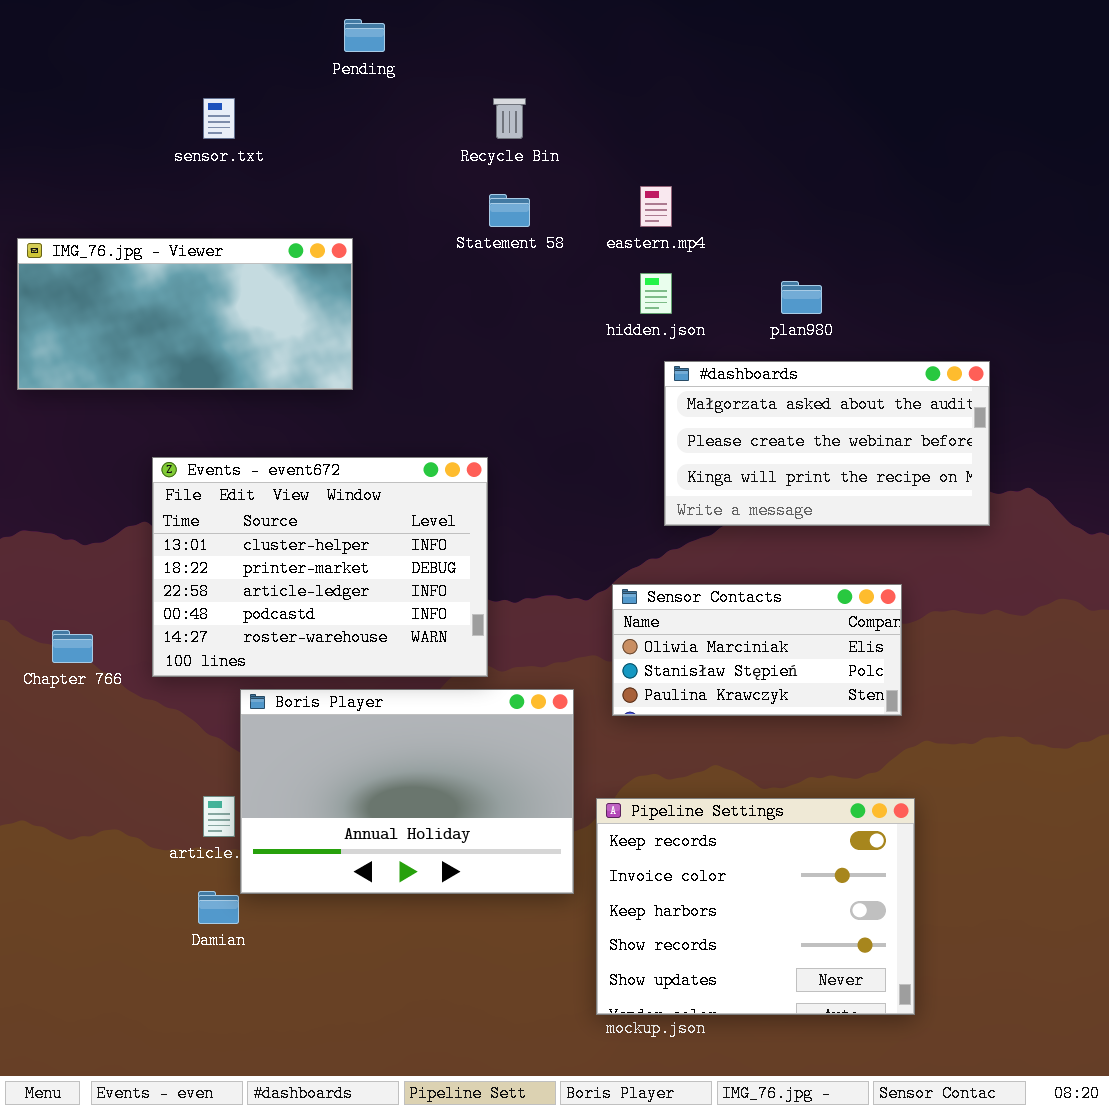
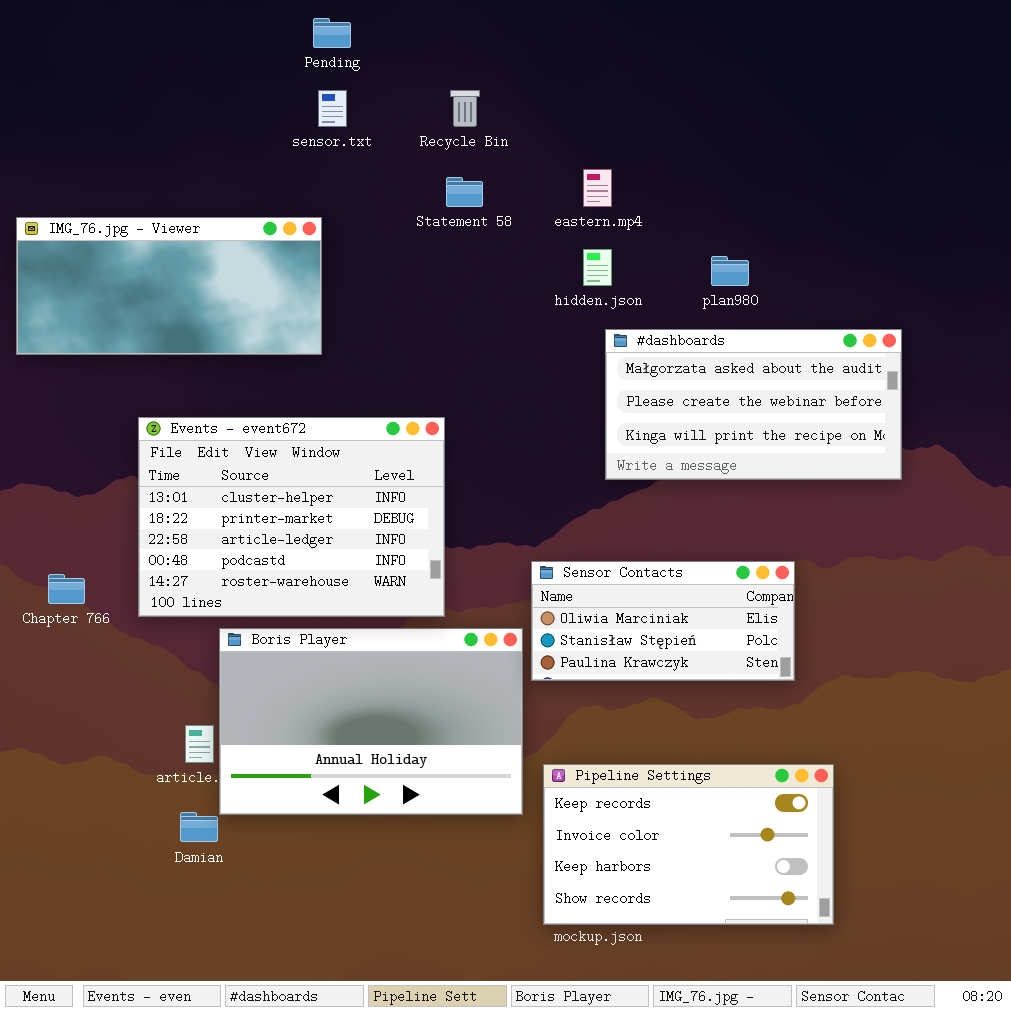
sensor.txt: [203,98,235,139] -> [318,90,347,127], moved
Sensor Contacts: [612,584,902,716] -> [531,561,795,681], moved
Pipeline Settings: [596,798,915,1015] -> [543,764,834,925], resized

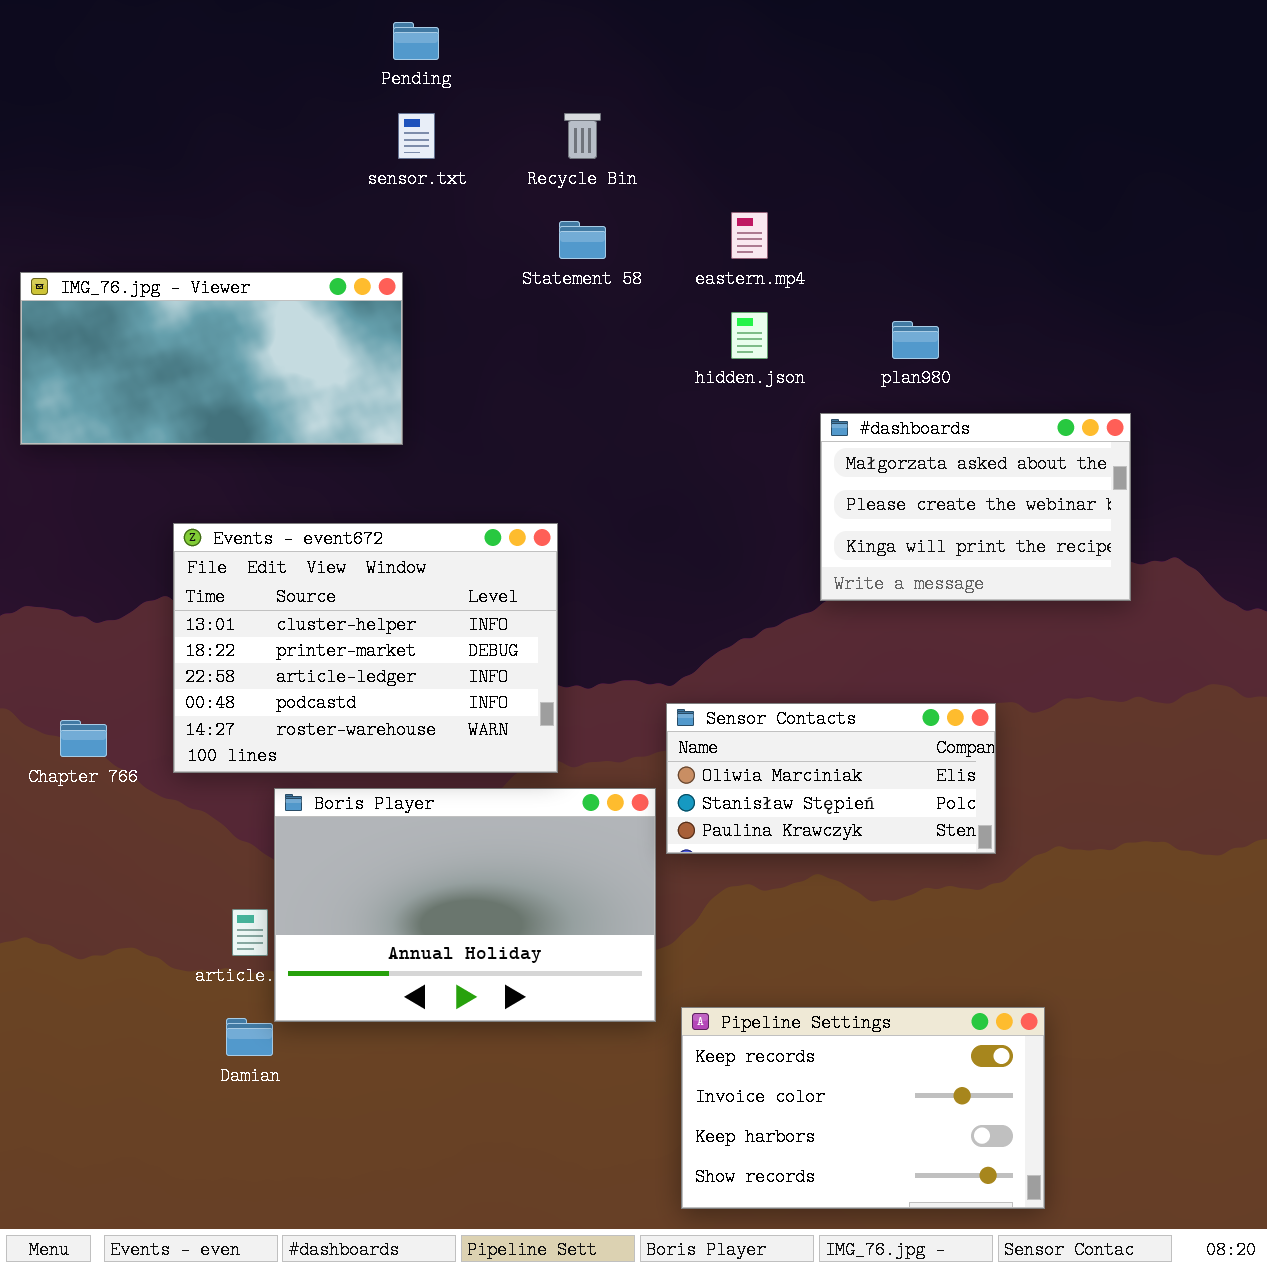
#dashboards: [605,329,902,480] -> [820,413,1131,601], resized
Pipeline Settings: [543,764,834,925] -> [681,1007,1045,1209], moved

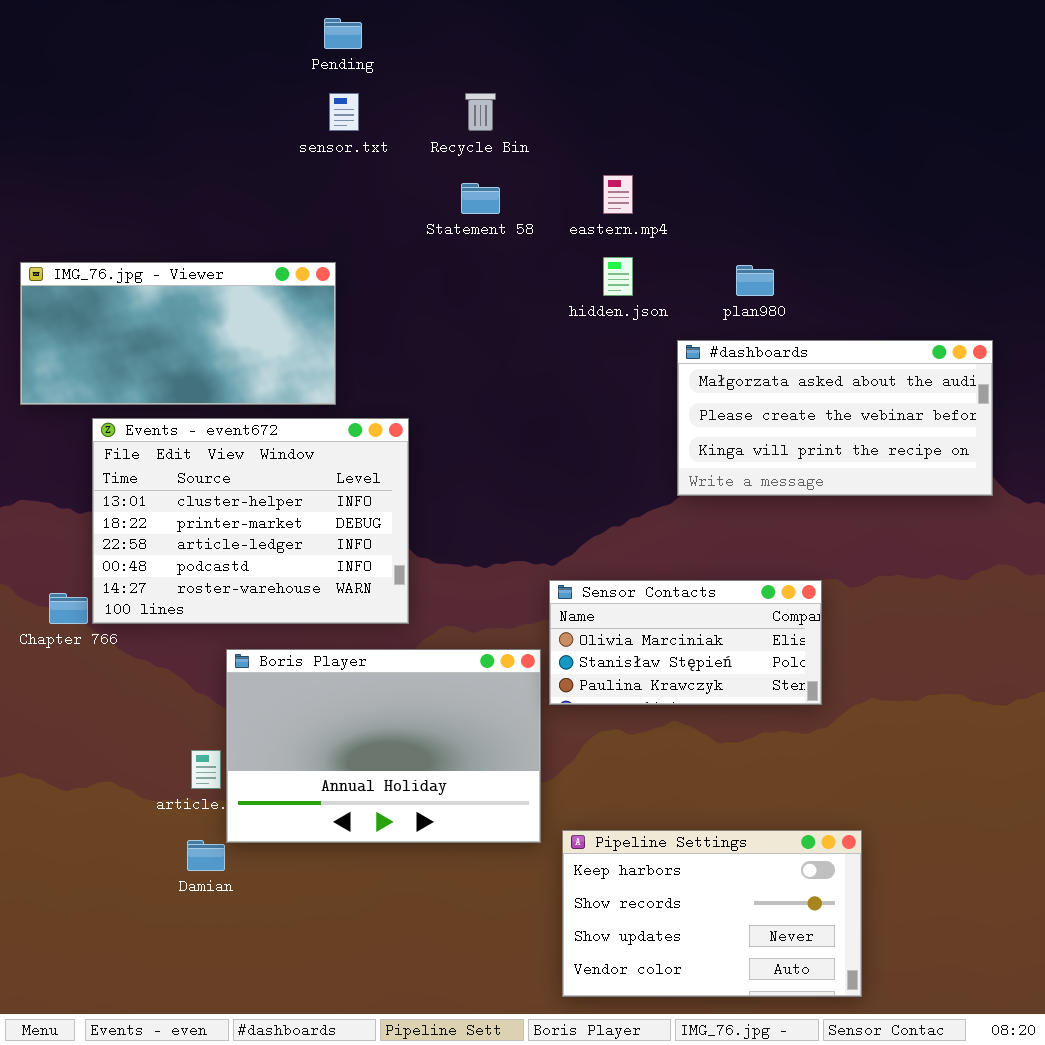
IMG_76.jpg - Viewer: [20,272,403,445] -> [20,262,336,405], moved
#dashboards: [820,413,1131,601] -> [677,340,993,496], resized
Events - event672: [173,523,558,773] -> [92,418,409,624], moved
Pipeline Settings: [681,1007,1045,1209] -> [562,830,862,997], scrolled down 2 rows

